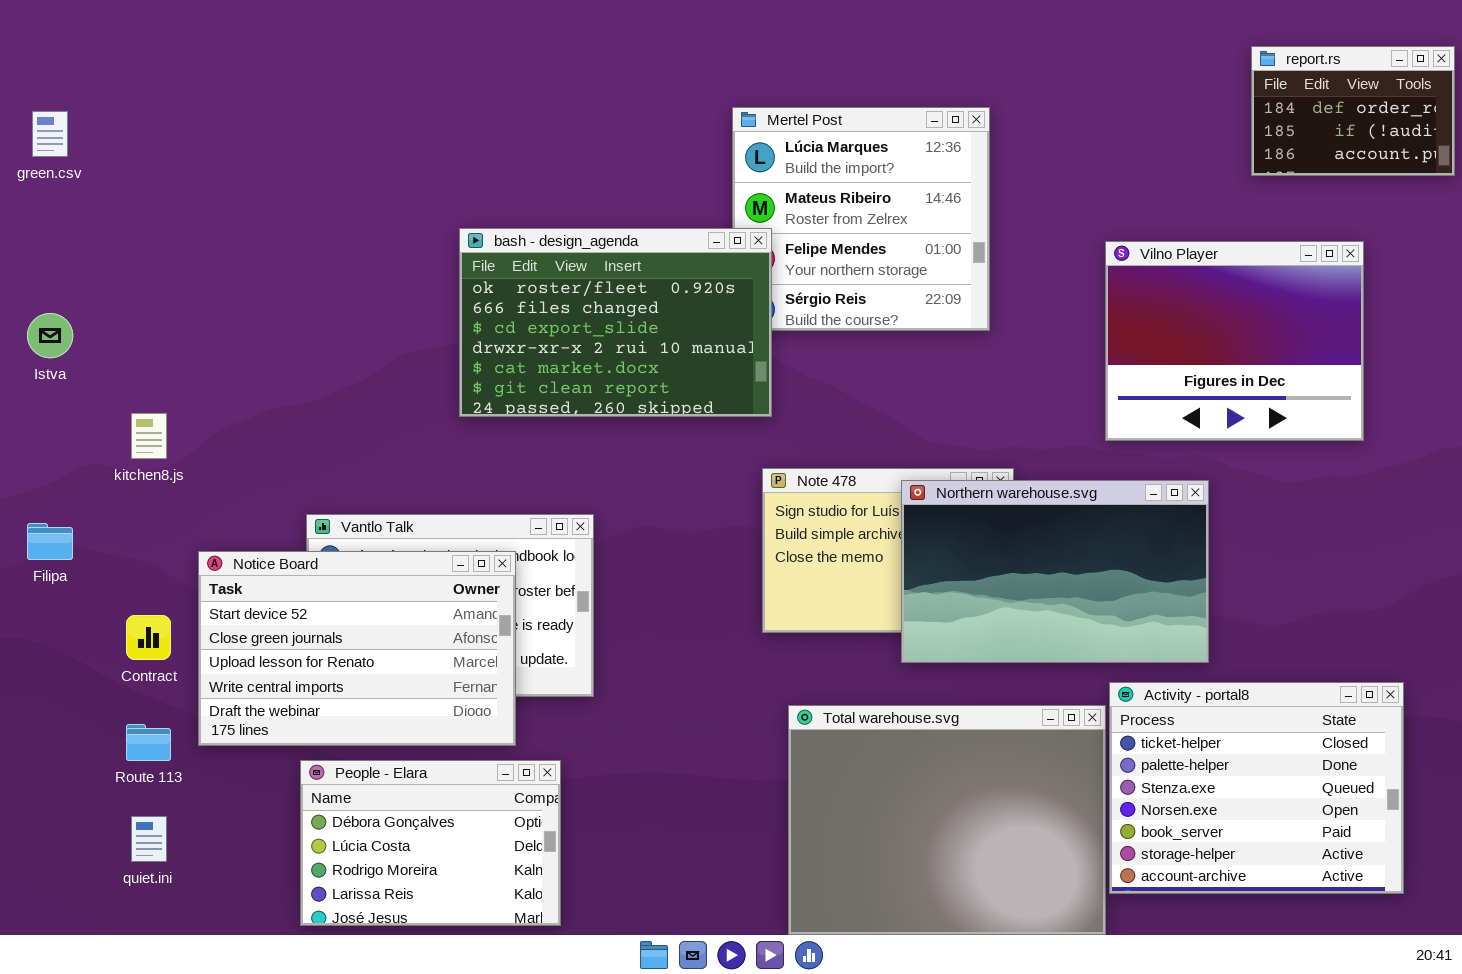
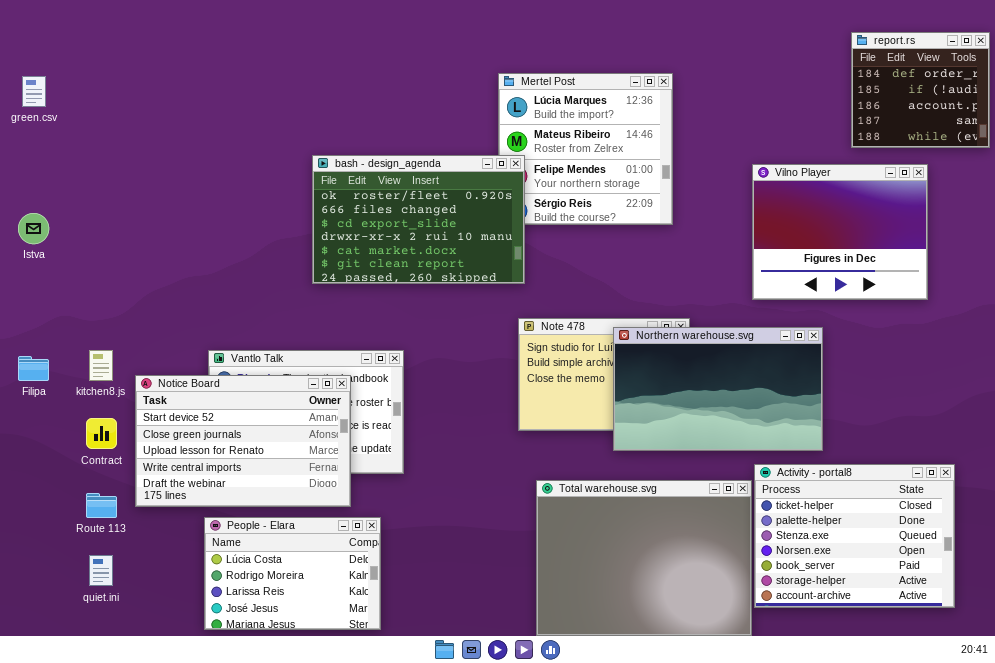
report.rs: [1251,46,1455,176] -> [851,32,990,148], resized
kitchen8.js: [131,413,167,459] -> [89,350,113,381], moved
People - Elara: [300,760,561,926] -> [204,517,381,630], scrolled down 1 row

